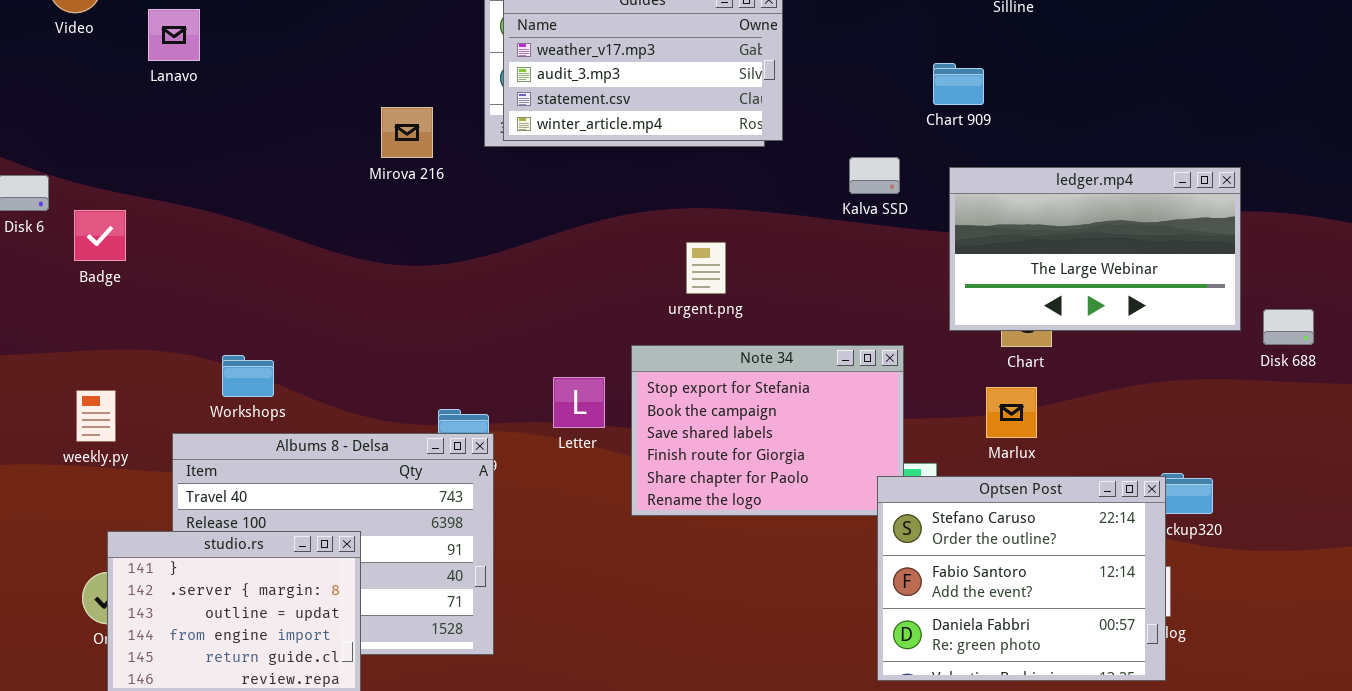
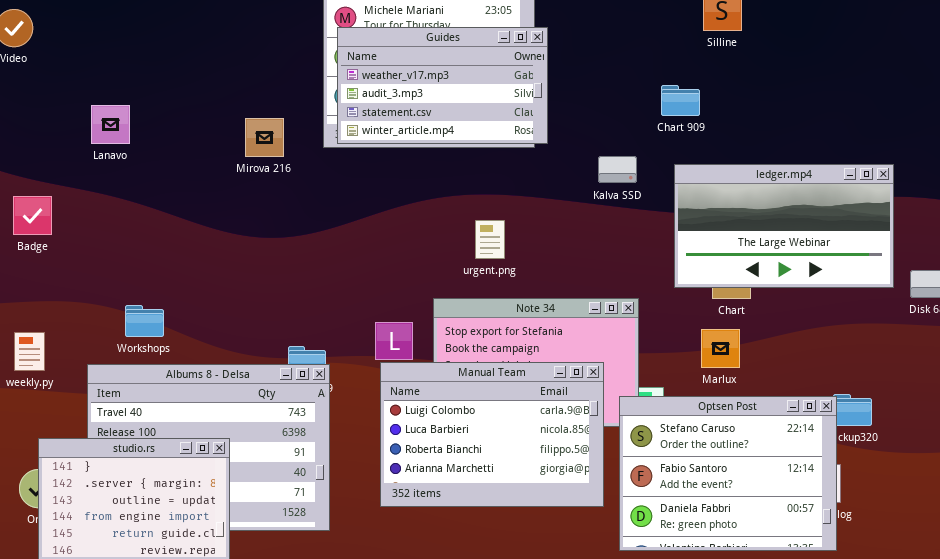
Lanavo: [148,9,200,61] -> [91,105,130,144], moved
Manual Team: none -> [380,362,604,507], opened

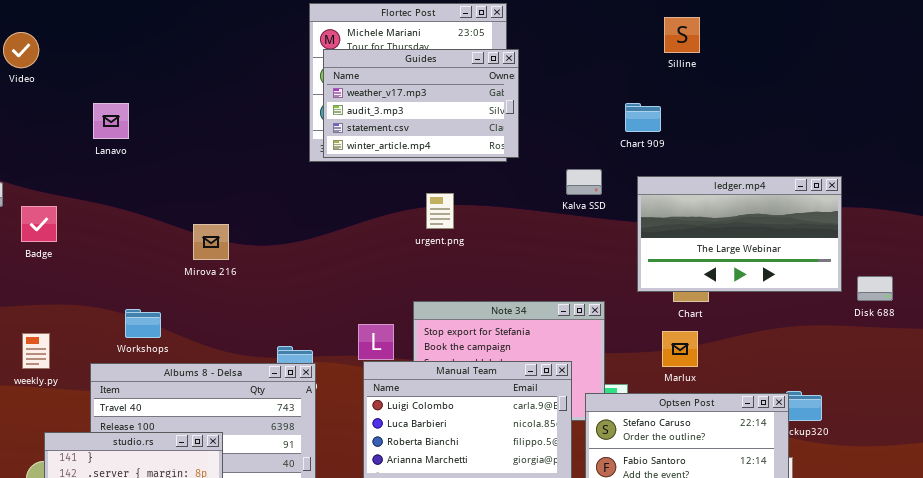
Lanavo: [91,105,130,144] -> [93,103,129,139], moved
Mirova 216: [245,118,284,157] -> [193,224,229,260], moved
urgent.png: [475,220,505,259] -> [426,193,454,229], moved

